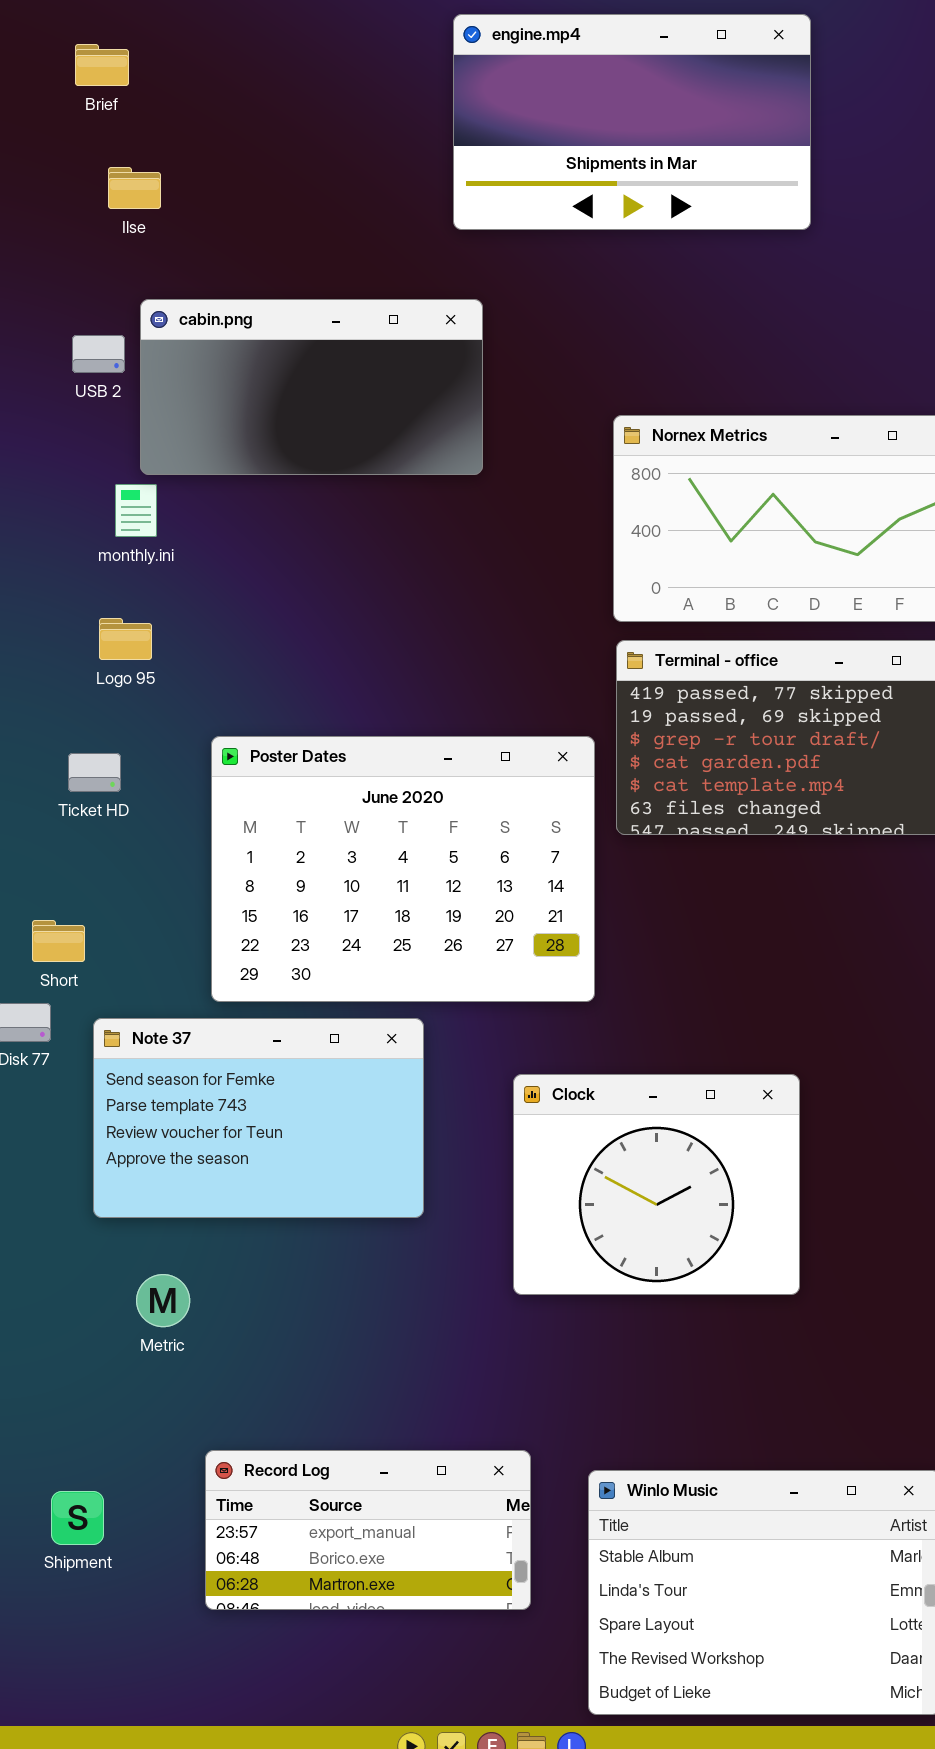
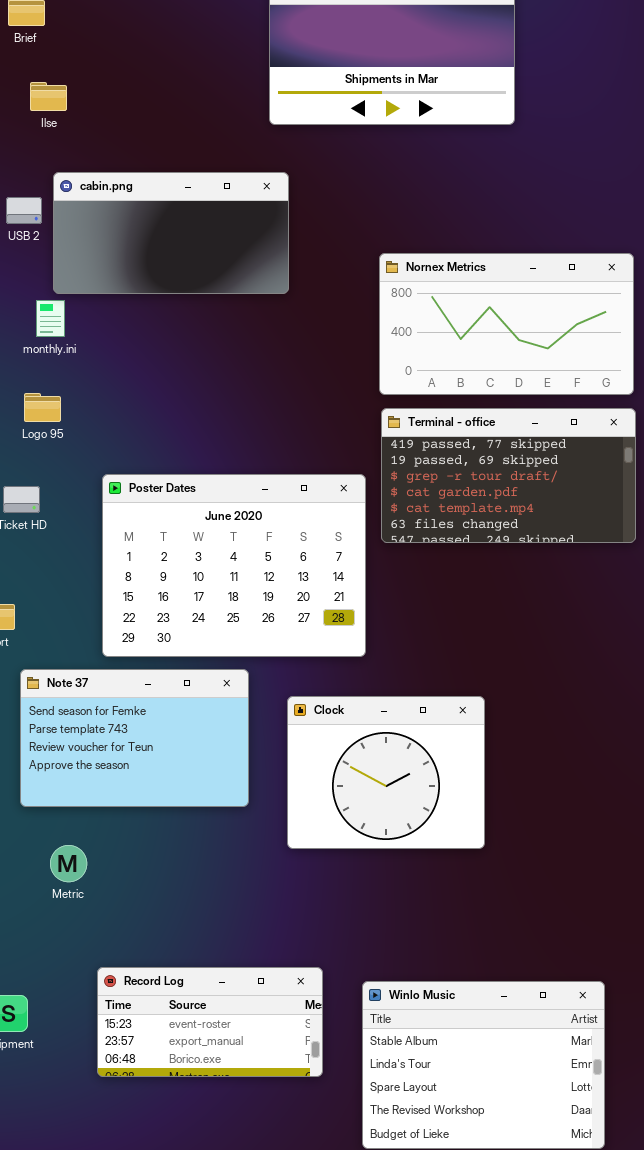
Clock: [513,1074,800,1295] -> [287,696,485,849], moved
Record Log: [205,1450,531,1610] -> [97,967,323,1077], scrolled up 1 row

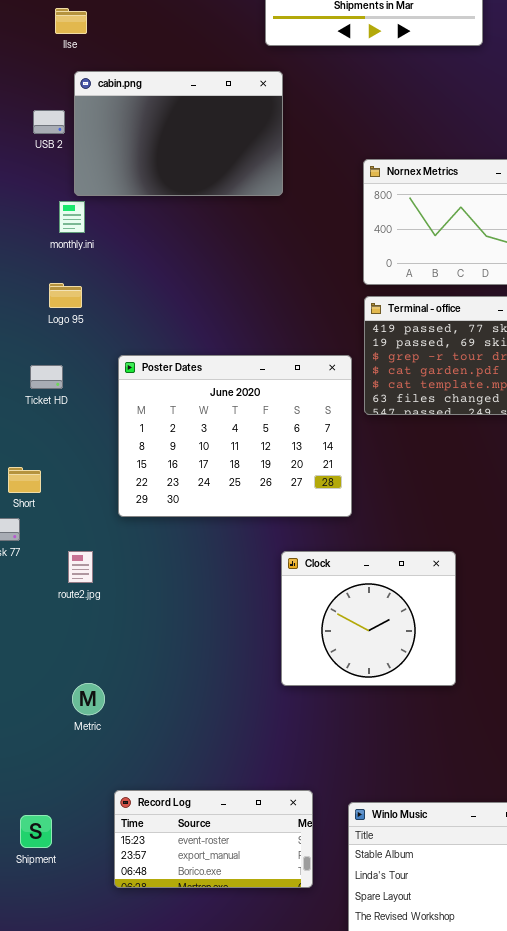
cabin.png: [53,172,289,294] -> [74,71,283,196], resized
Note 37: [20,669,249,807] -> none, closed

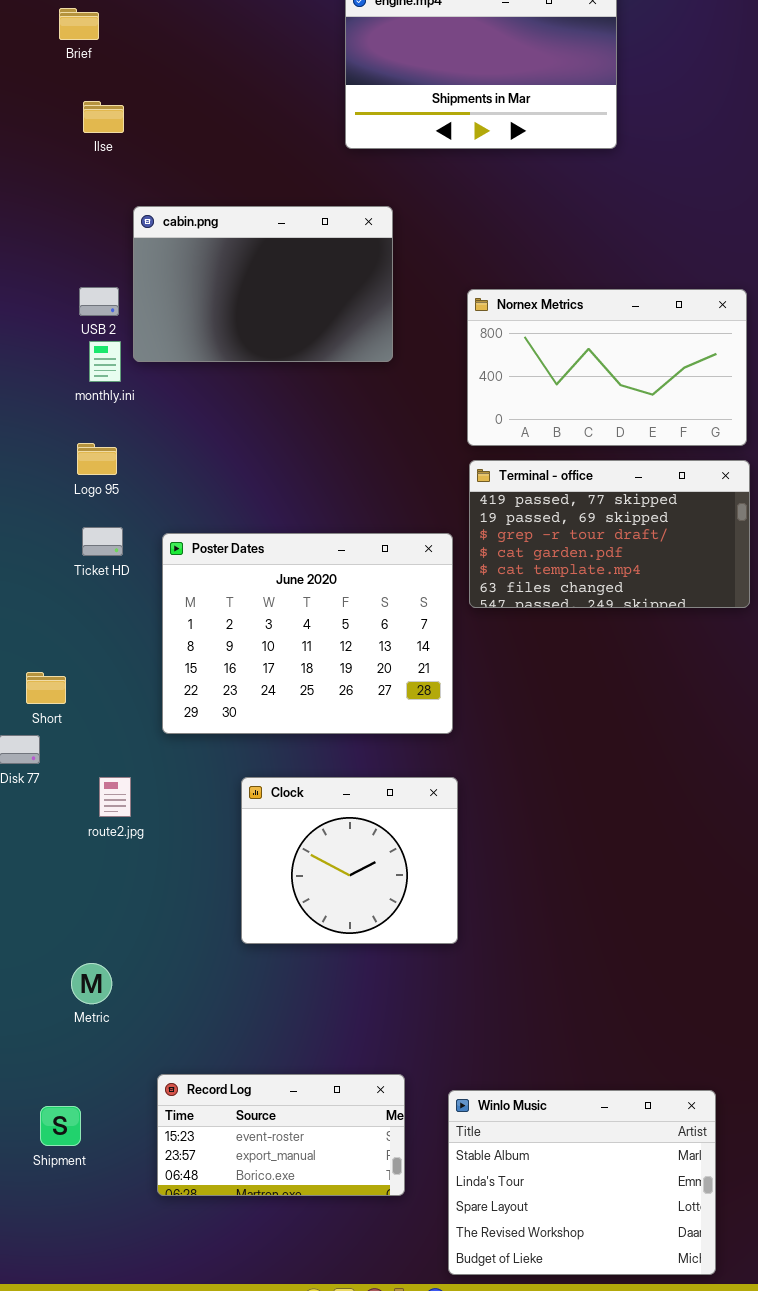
cabin.png: [74,71,283,196] -> [133,206,393,362], moved
USB 2: [33,110,65,134] -> [79,287,119,316], moved
Ticket HD: [30,365,63,389] -> [82,527,123,556], moved
Clock: [281,551,456,686] -> [241,777,458,944], moved
Metric: [72,683,105,715] -> [71,963,112,1004], moved

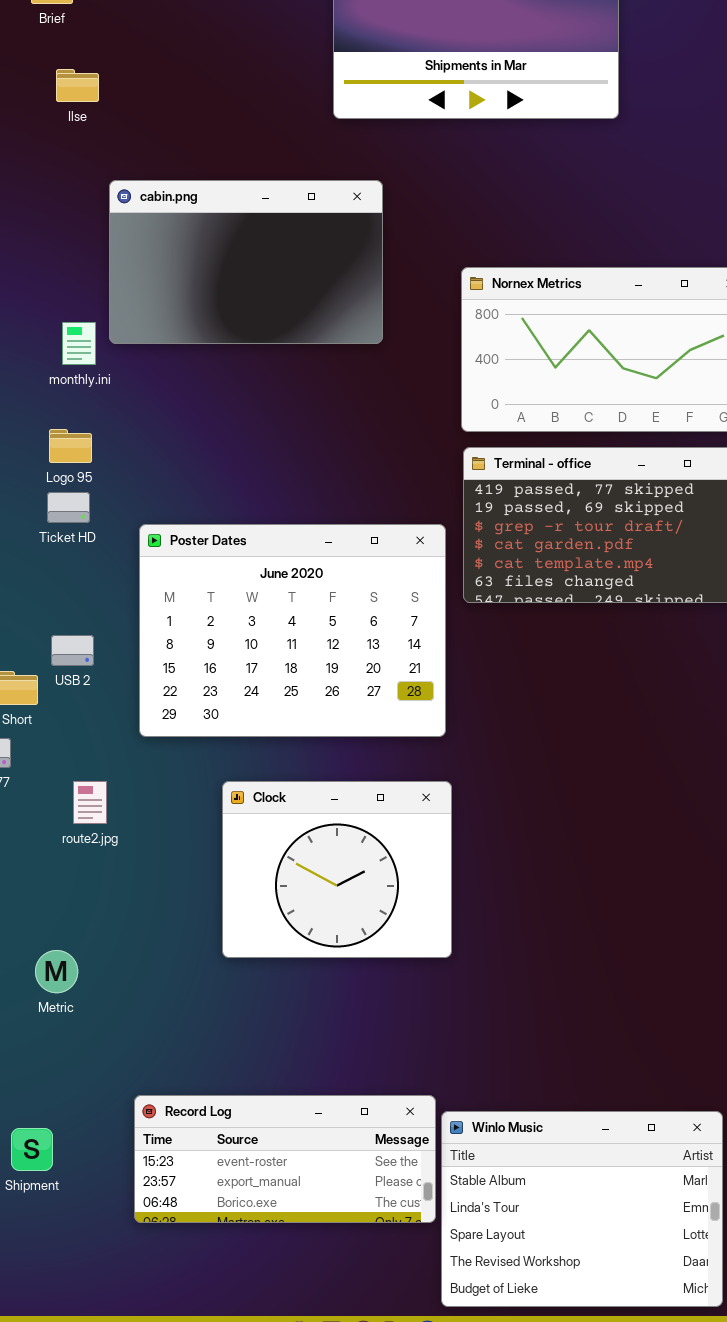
USB 2: [79,287,119,316] -> [51,635,94,666], moved
Ticket HD: [82,527,123,556] -> [47,492,90,523], moved
Metric: [71,963,112,1004] -> [35,950,78,993], moved
Record Log: [157,1074,405,1196] -> [134,1095,436,1223], resized

